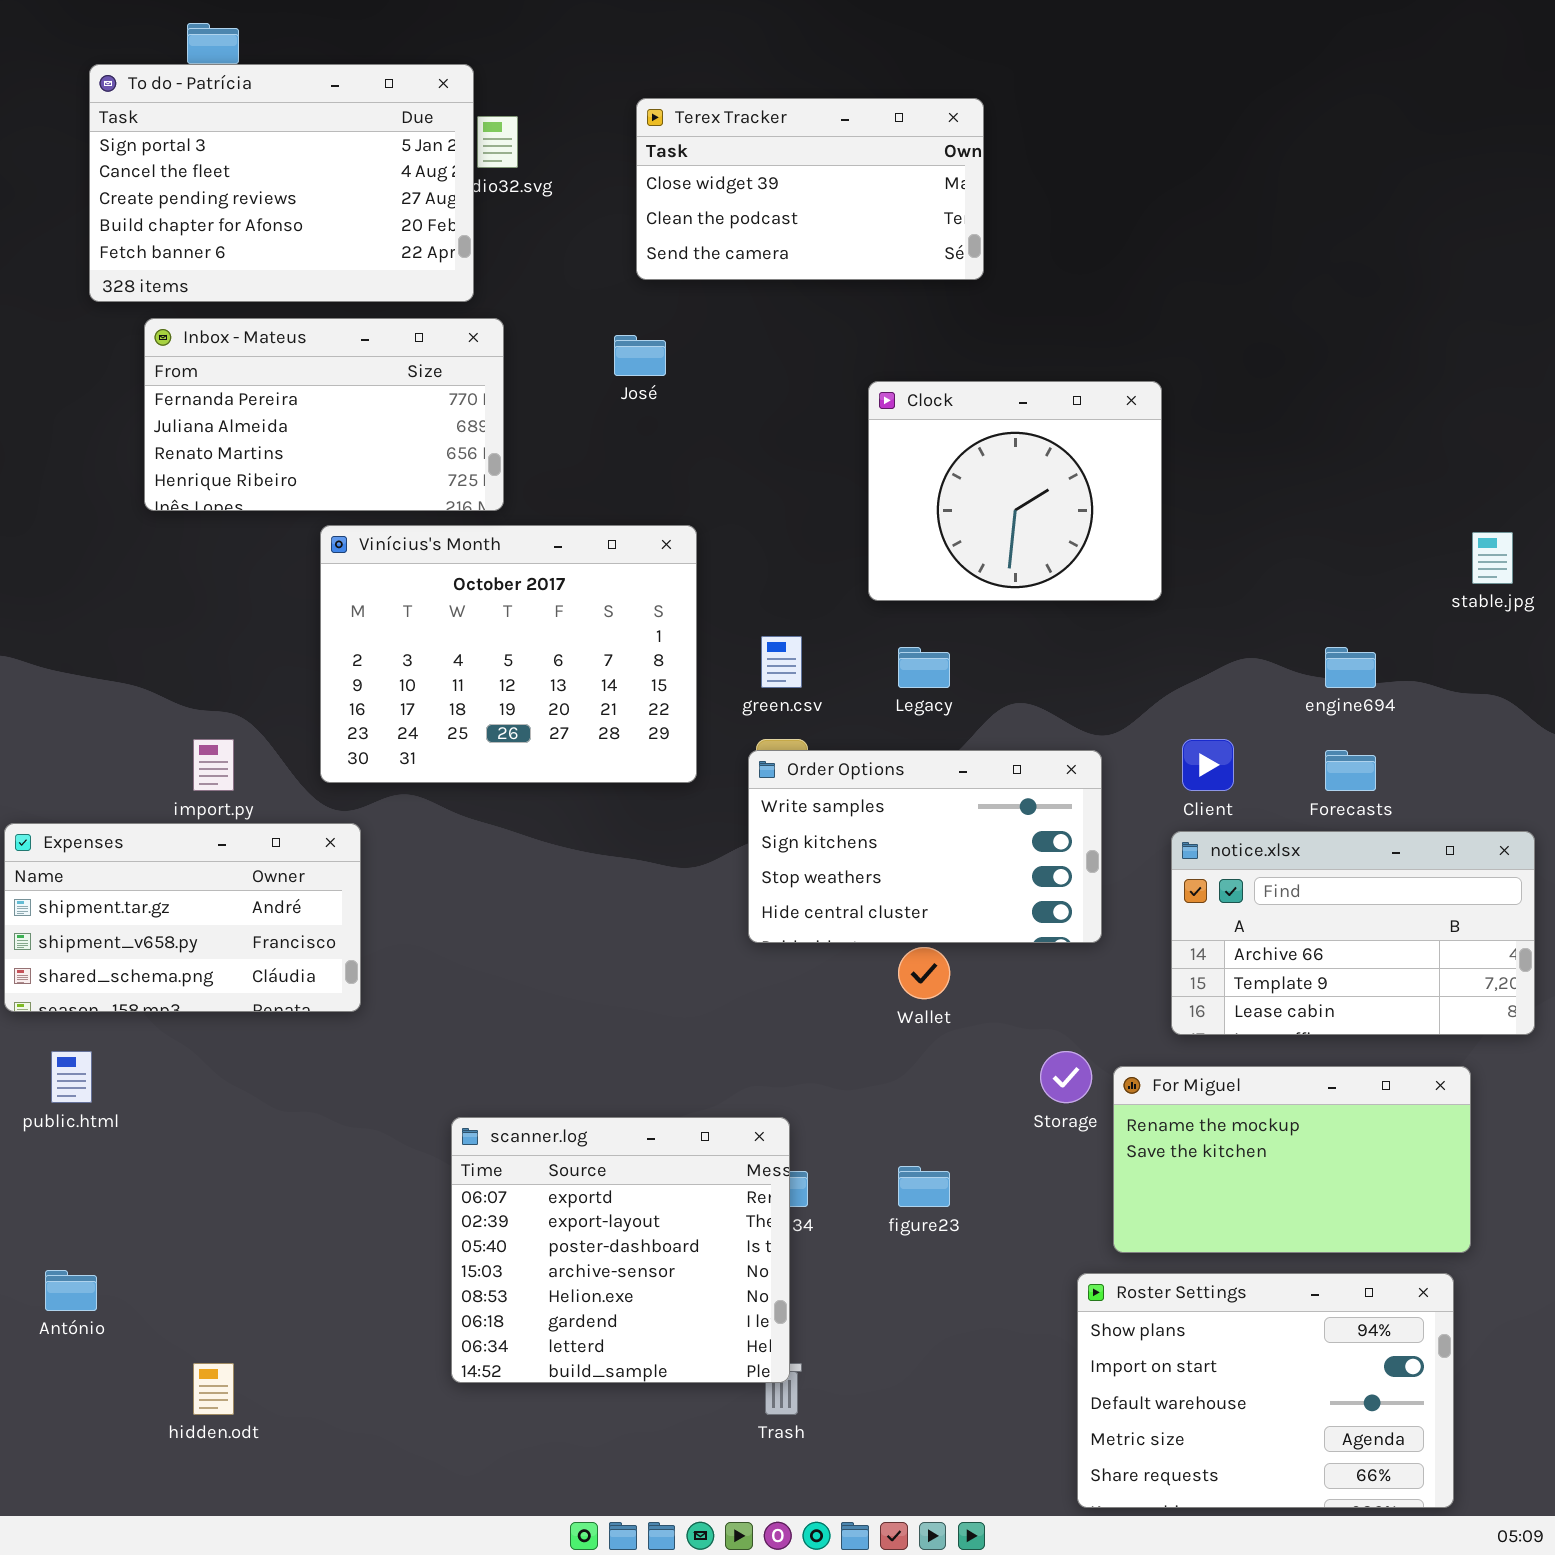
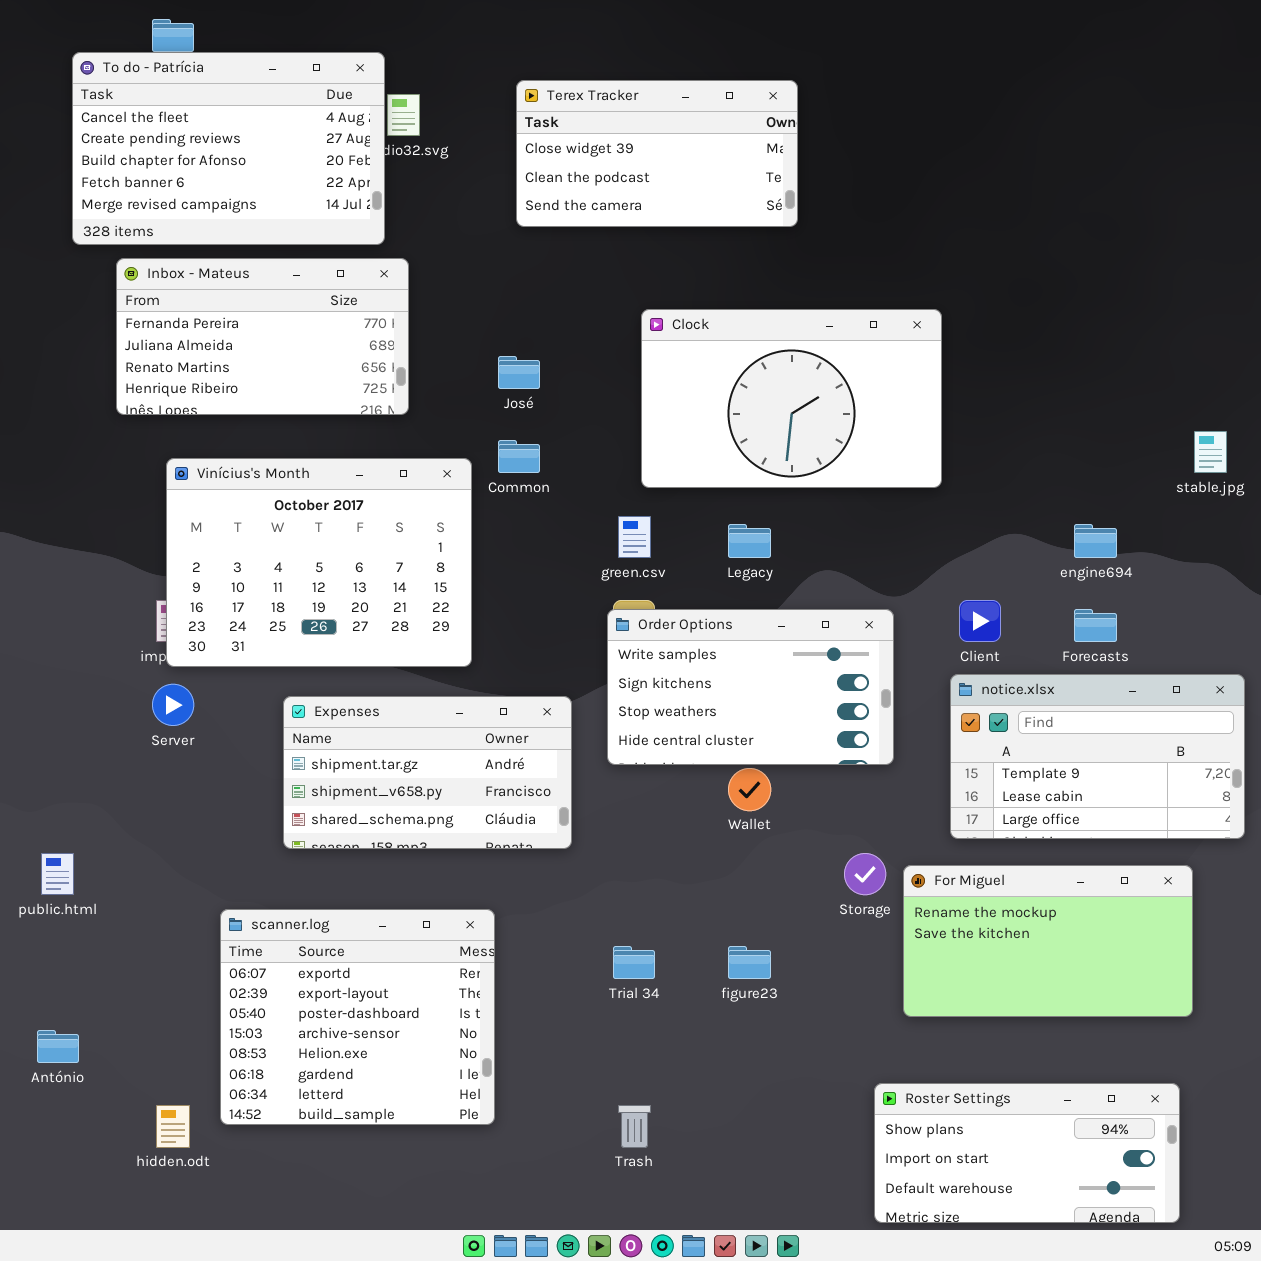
To do - Patrícia: [89,64,474,302] -> [72,52,385,245], scrolled down 1 row
José: [614,335,666,376] -> [498,356,540,389], moved
Clock: [868,381,1162,601] -> [641,309,942,488], resized
Vinícius's Month: [320,525,697,783] -> [166,458,472,667], moved
Expenses: [4,823,361,1012] -> [283,696,572,849], moved
notice.xlsx: [1171,831,1535,1035] -> [950,674,1245,839], scrolled down 1 row
scanner.log: [451,1117,790,1383] -> [220,909,495,1125], moved
Roster Settings: [1077,1273,1454,1508] -> [874,1083,1180,1223], resized

